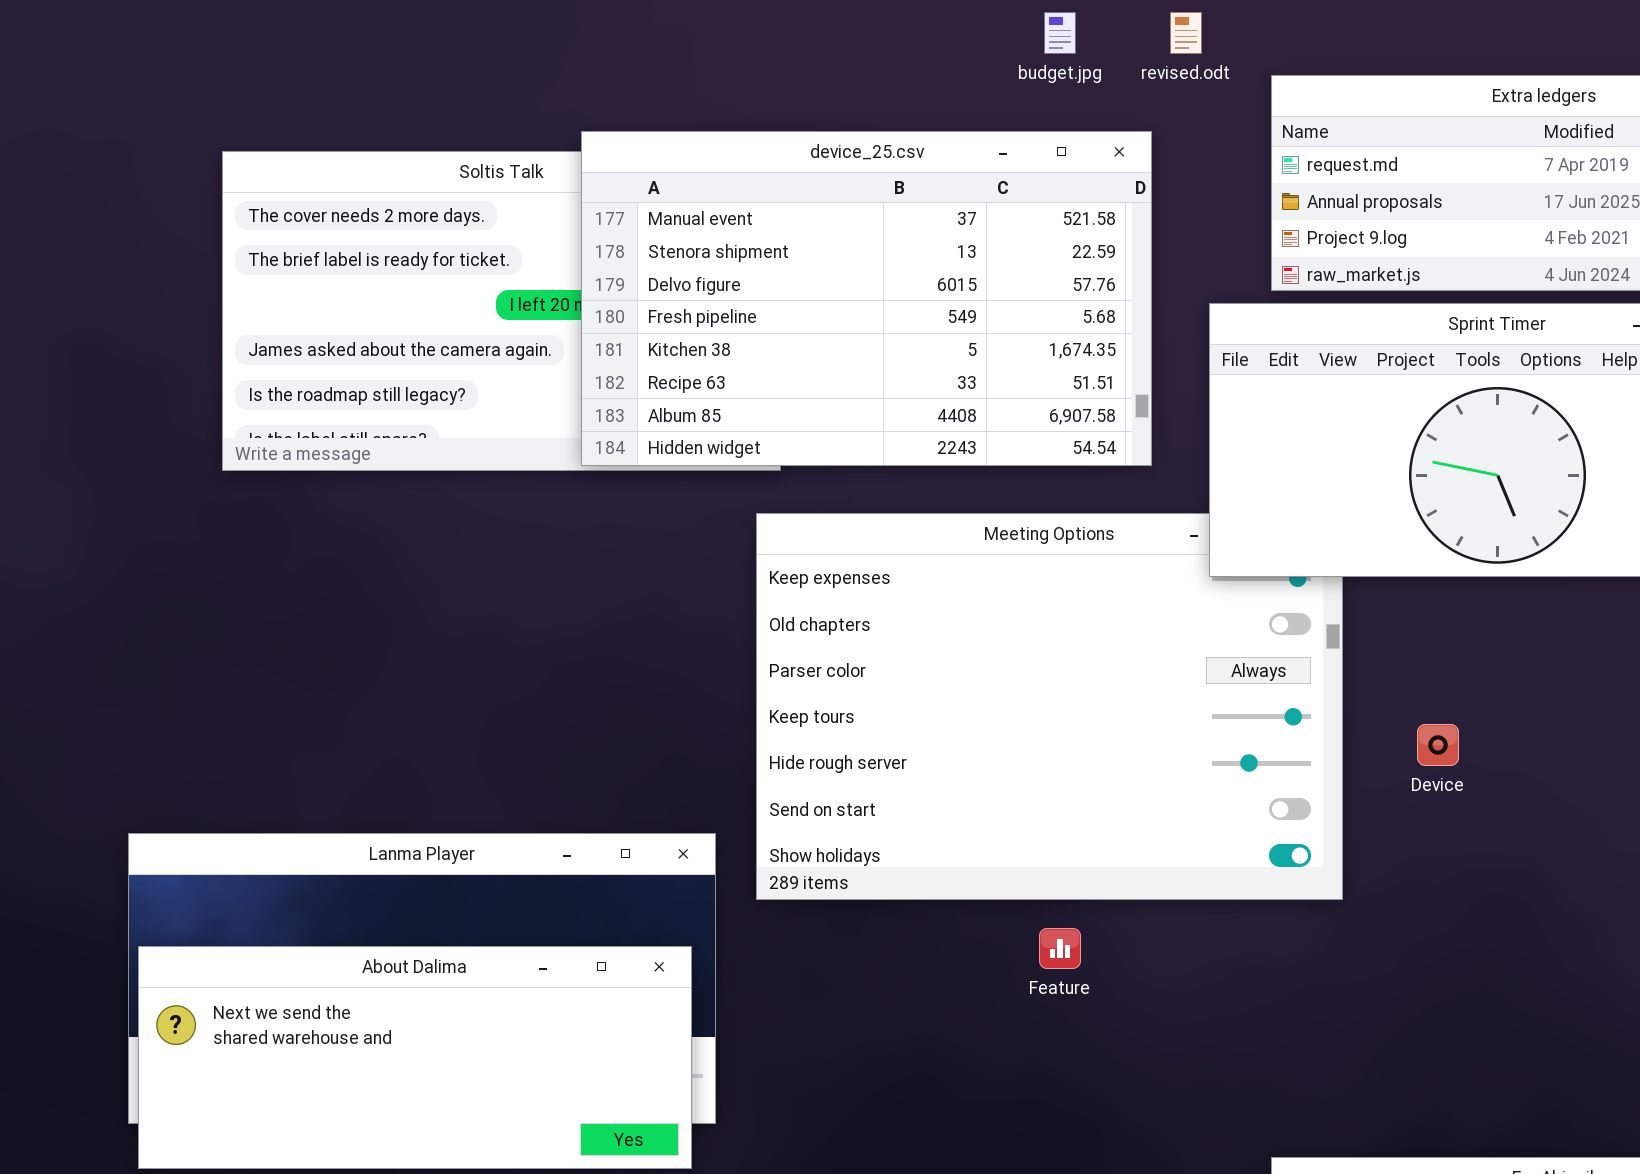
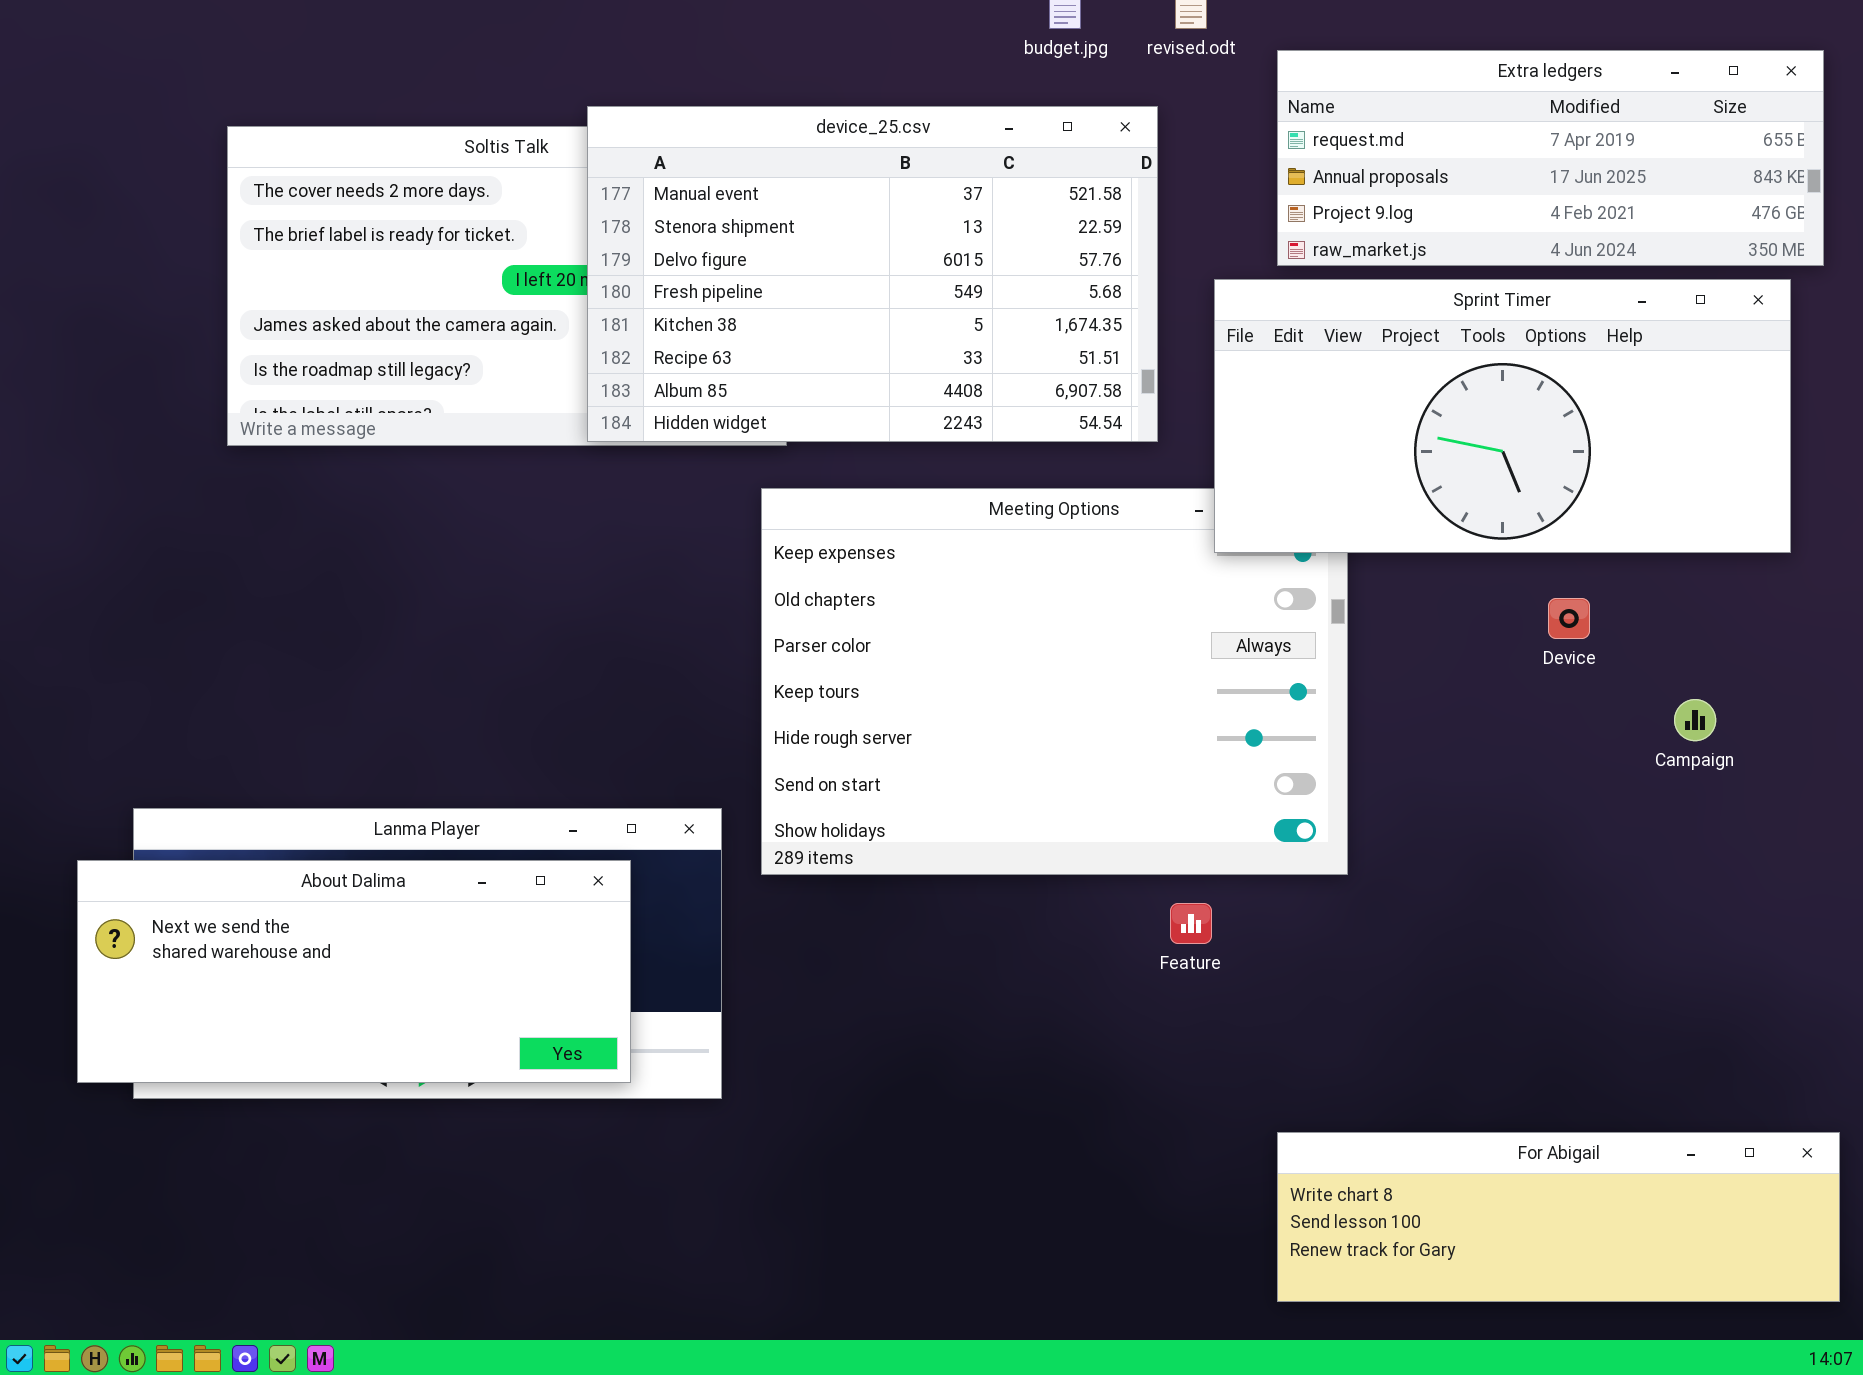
Device: [1417,724,1459,766] -> [1548,598,1590,639], moved
Feature: [1039,928,1081,969] -> [1170,903,1212,944], moved
About Dalima: [138,946,692,1169] -> [77,860,631,1083], moved

